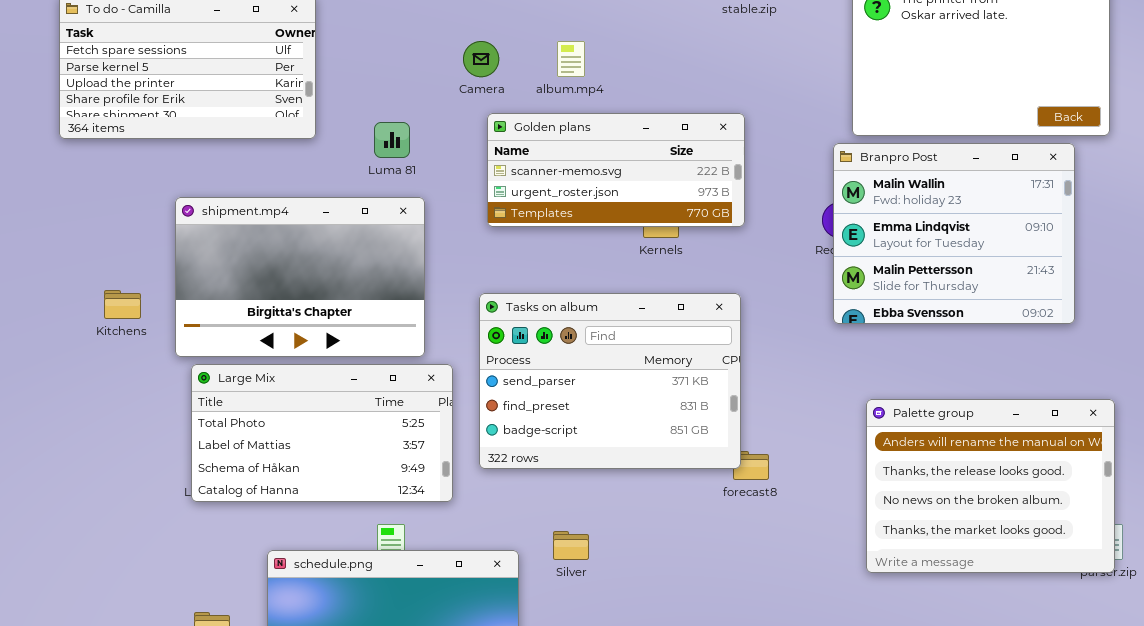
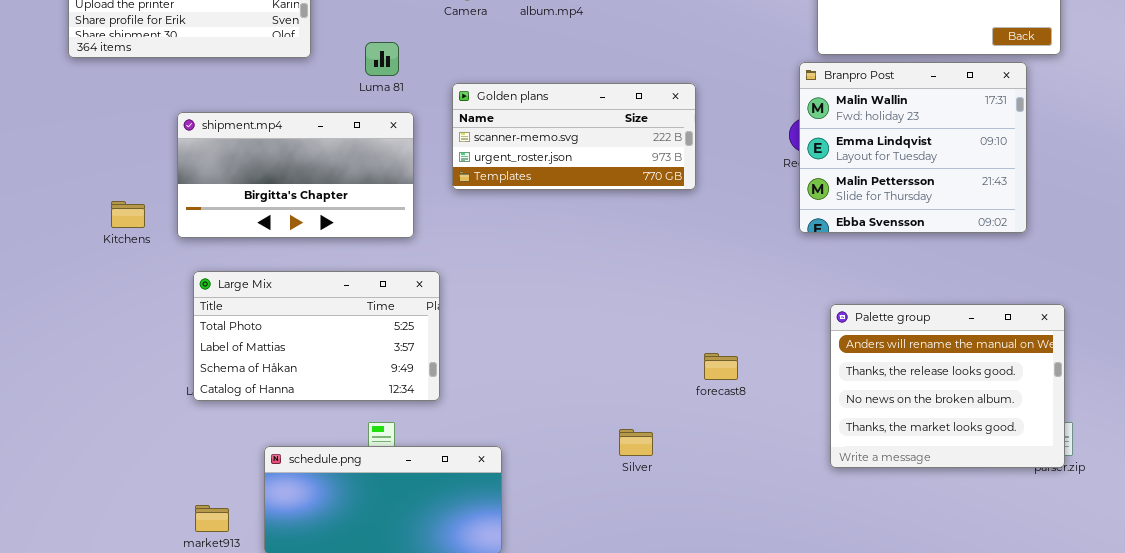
Golden plans: [487,113,745,227] -> [452,83,696,190], moved
shipment.mp4: [175,197,425,357] -> [177,112,414,238], resized
Tasks on album: [479,293,741,469] -> none, closed
Silver: [553,531,589,560] -> [619,429,653,456], moved

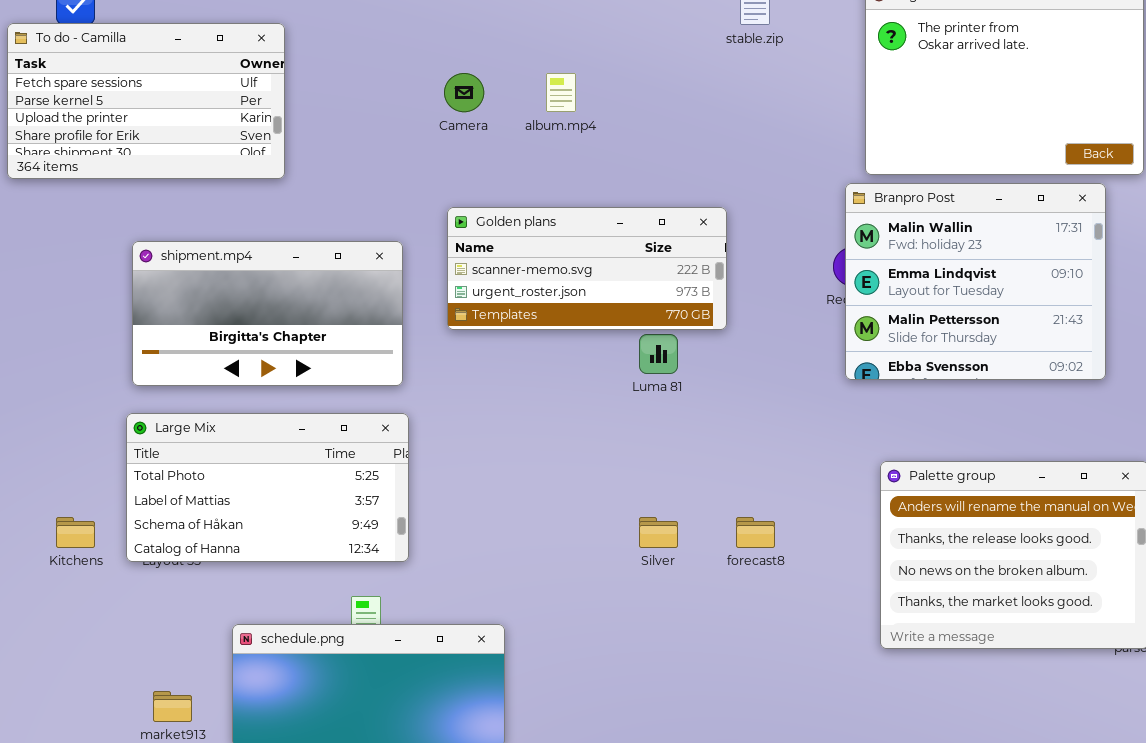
Luma 81: [365,42,399,76] -> [639,334,678,374], moved
Kitchens: [111,201,145,228] -> [56,517,95,548], moved
Large Mix: [193,271,440,401] -> [126,413,409,562], moved
Silver: [619,429,653,456] -> [639,517,678,548], moved

